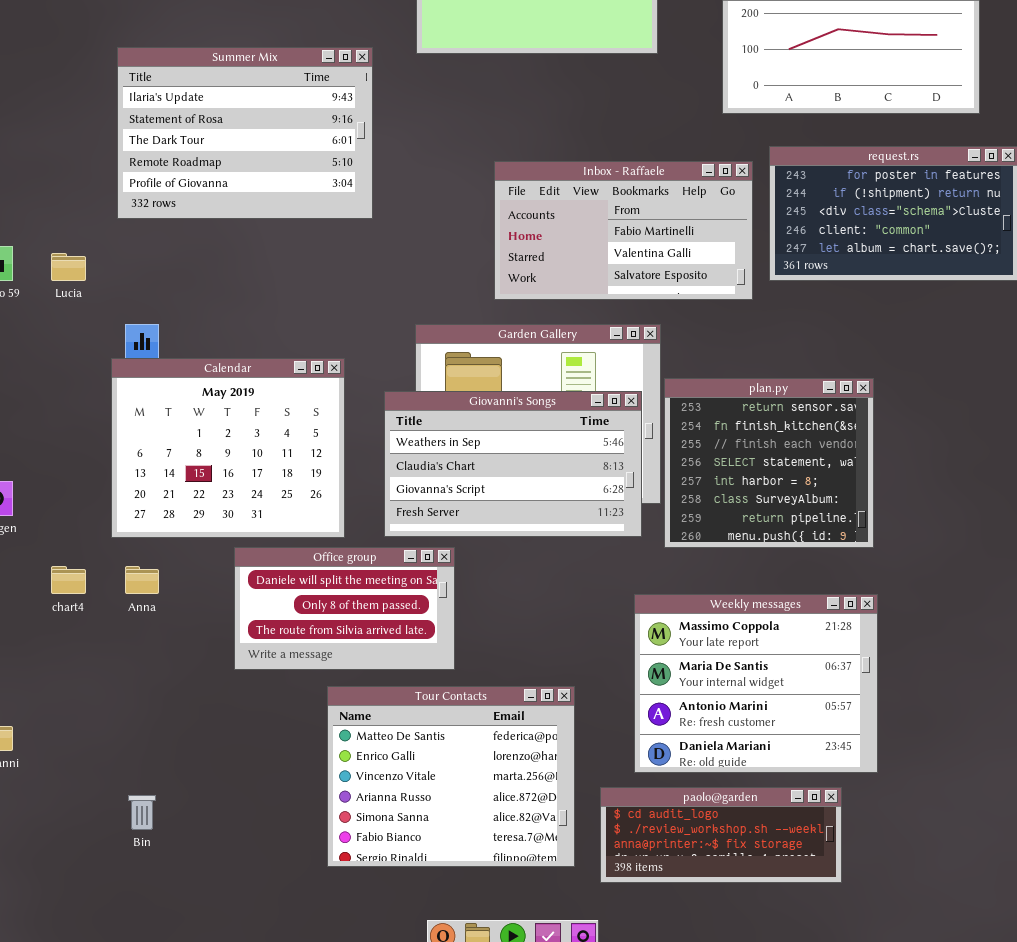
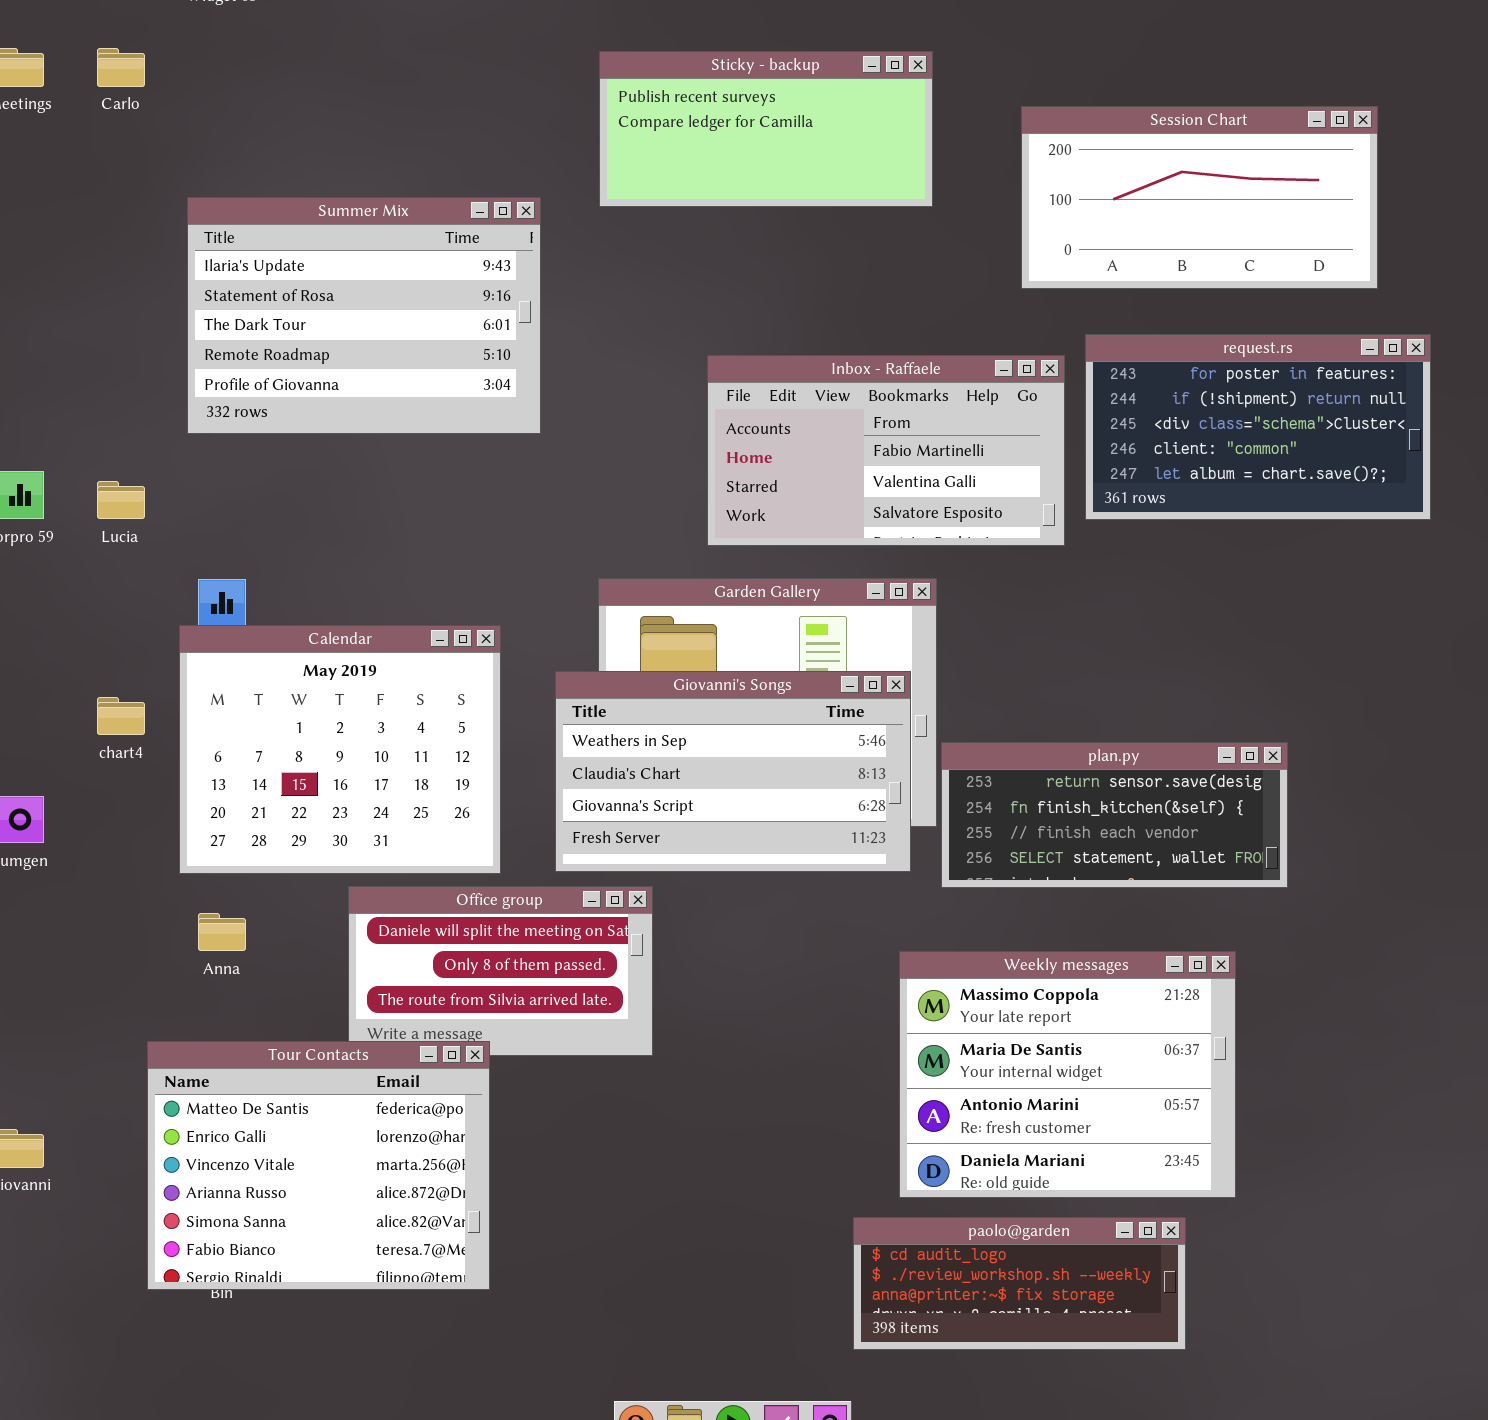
plan.py: [664,378,874,548] -> [941,742,1288,888], resized
chart4: [51,566,86,594] -> [97,697,145,735], moved
Tour Contacts: [327,686,575,867] -> [147,1041,490,1290], moved

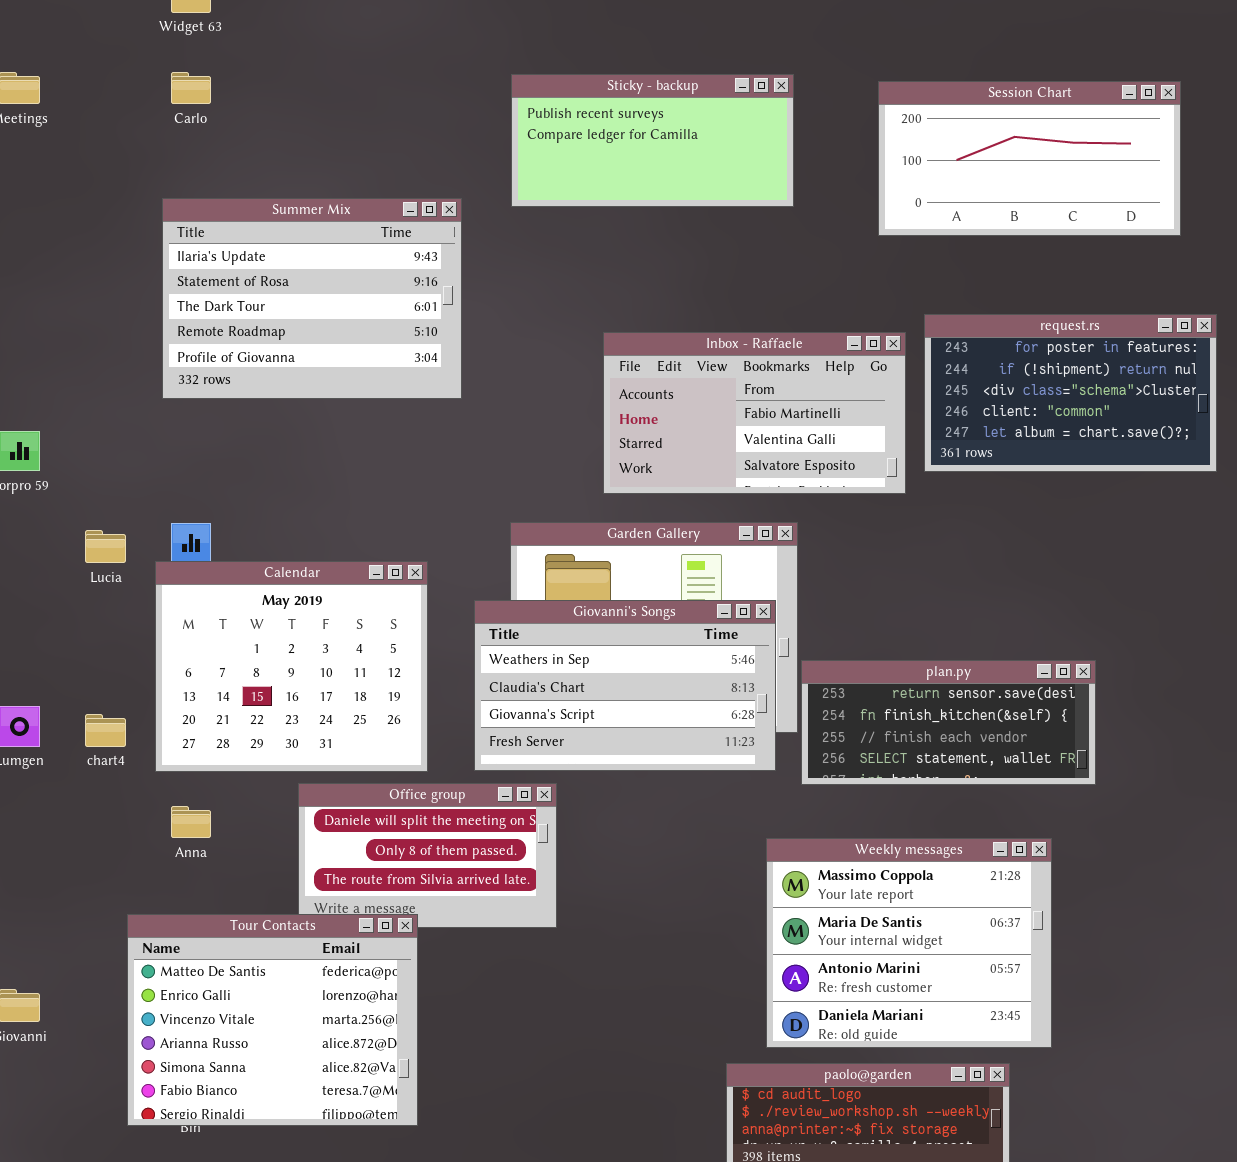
Carlo: [97,48,145,87] -> [171,72,211,104], moved
Session Chart: [1021,106,1378,289] -> [878,81,1181,236], moved
Lucia: [97,481,145,519] -> [85,530,126,563], moved
chart4: [97,697,145,735] -> [85,714,126,747], moved

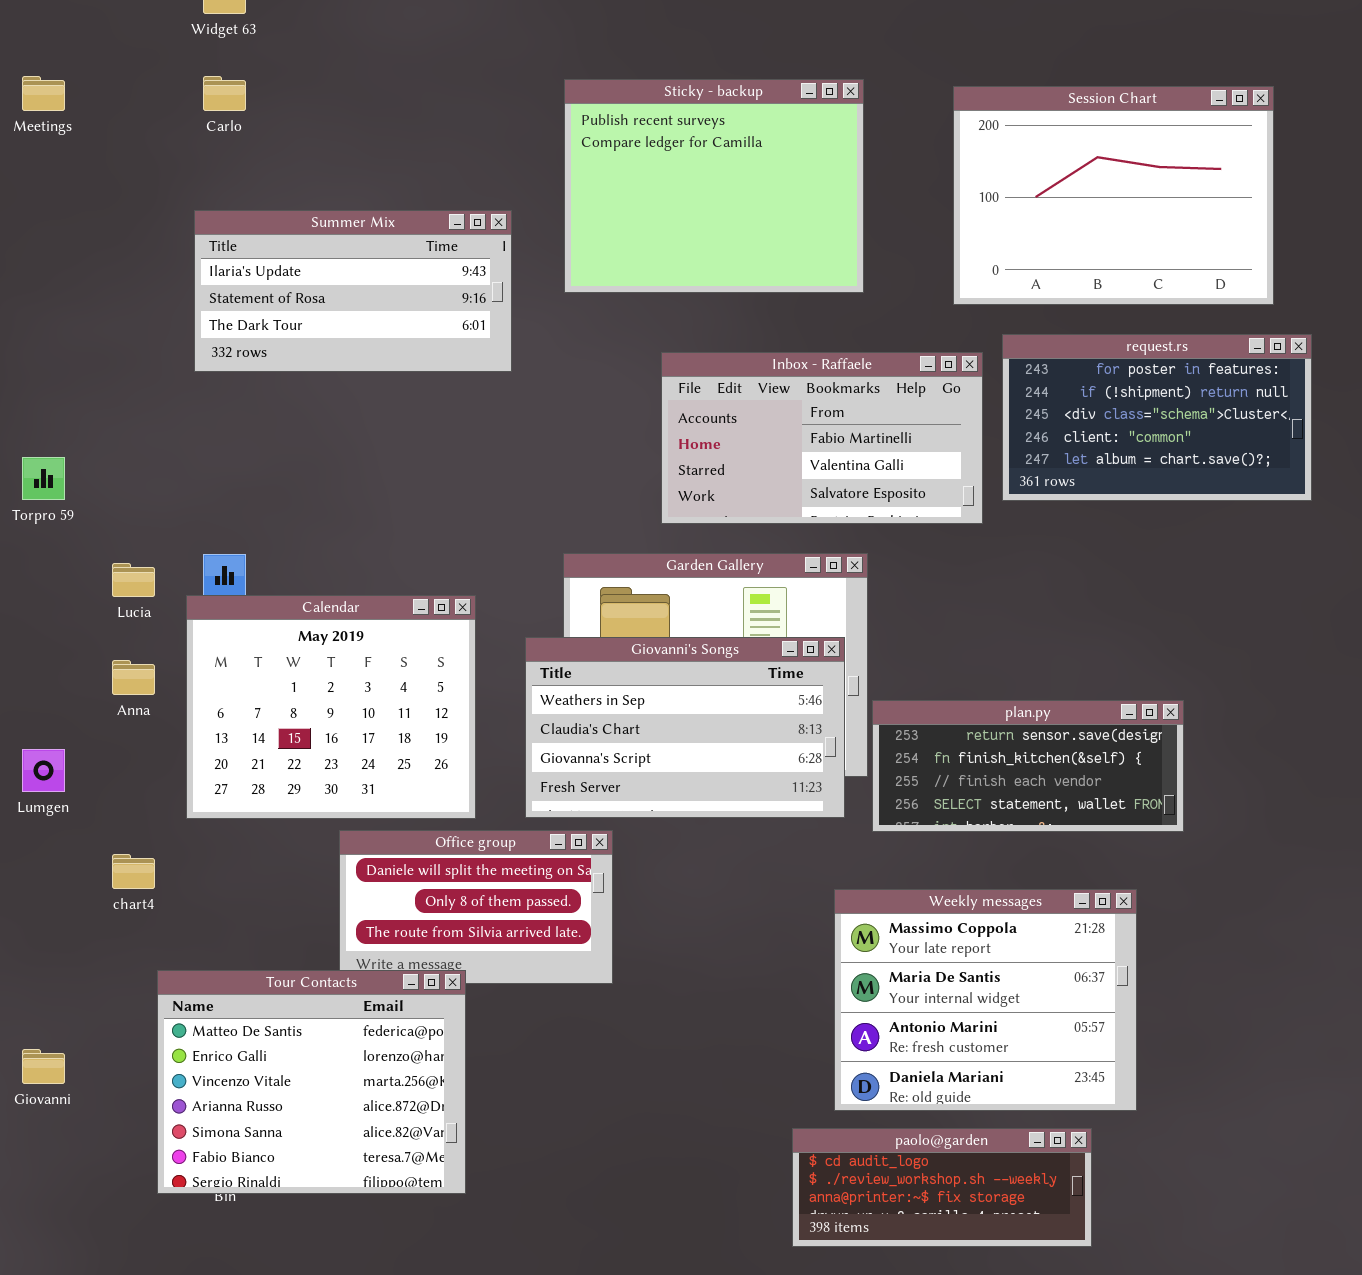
Sticky - backup: [511,74,794,207] -> [564,79,864,293], resized
Session Chart: [878,81,1181,236] -> [953,86,1274,305], resized
Summer Mix: [162,198,462,399] -> [194,210,512,372], resized
chart4: [85,714,126,747] -> [112,854,155,889], moved
Anna: [171,806,211,838] -> [112,660,155,695], moved

